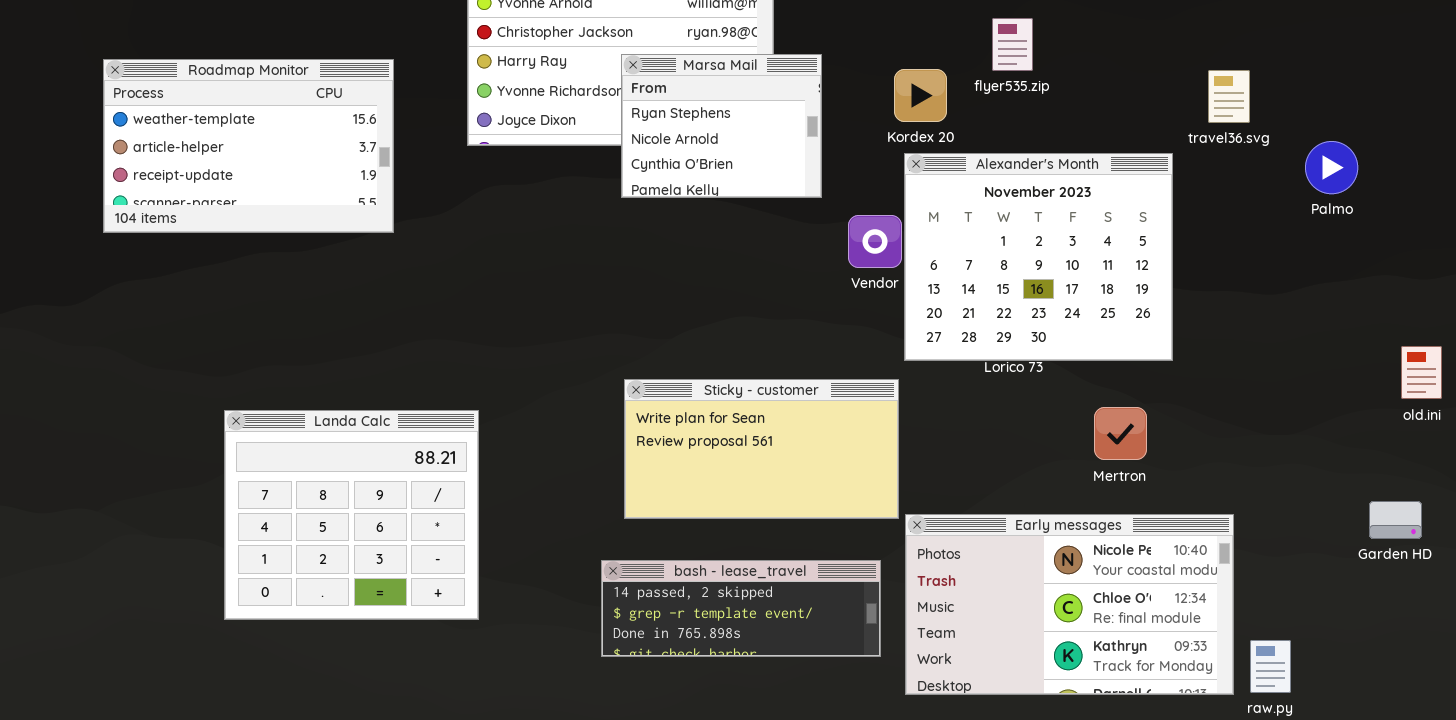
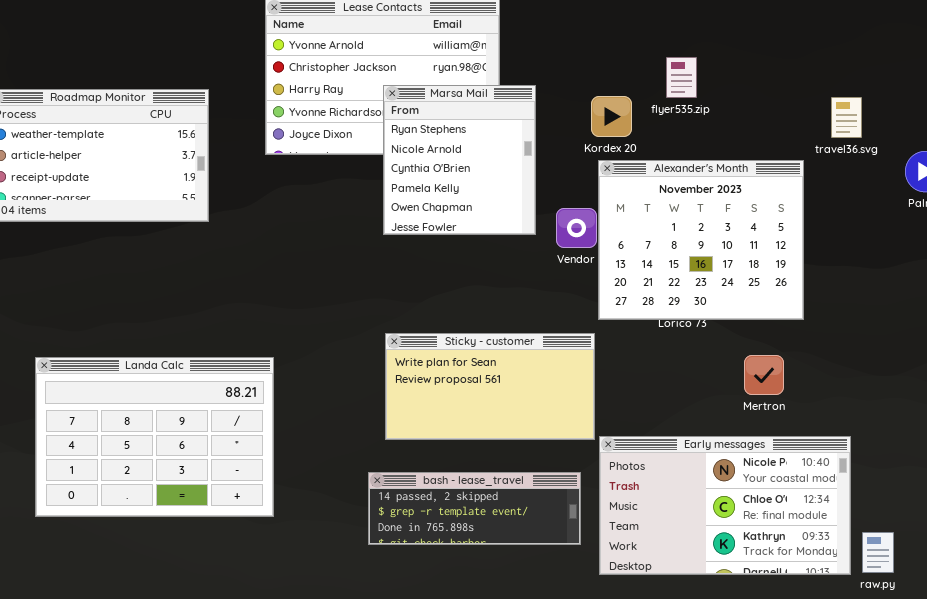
Marsa Mail: [621,54,822,198] -> [383,85,536,235], resized
Landa Calc: [224,410,479,620] -> [35,357,274,517], resized

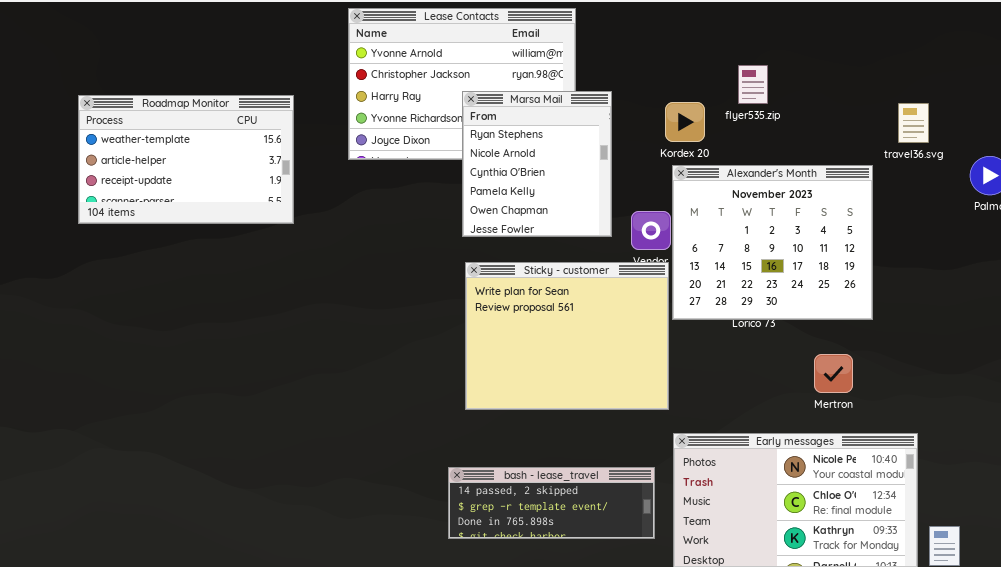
Sticky - customer: [385,333,595,440] -> [465,262,669,410], moved, resized
Landa Calc: [35,357,274,517] -> none, closed

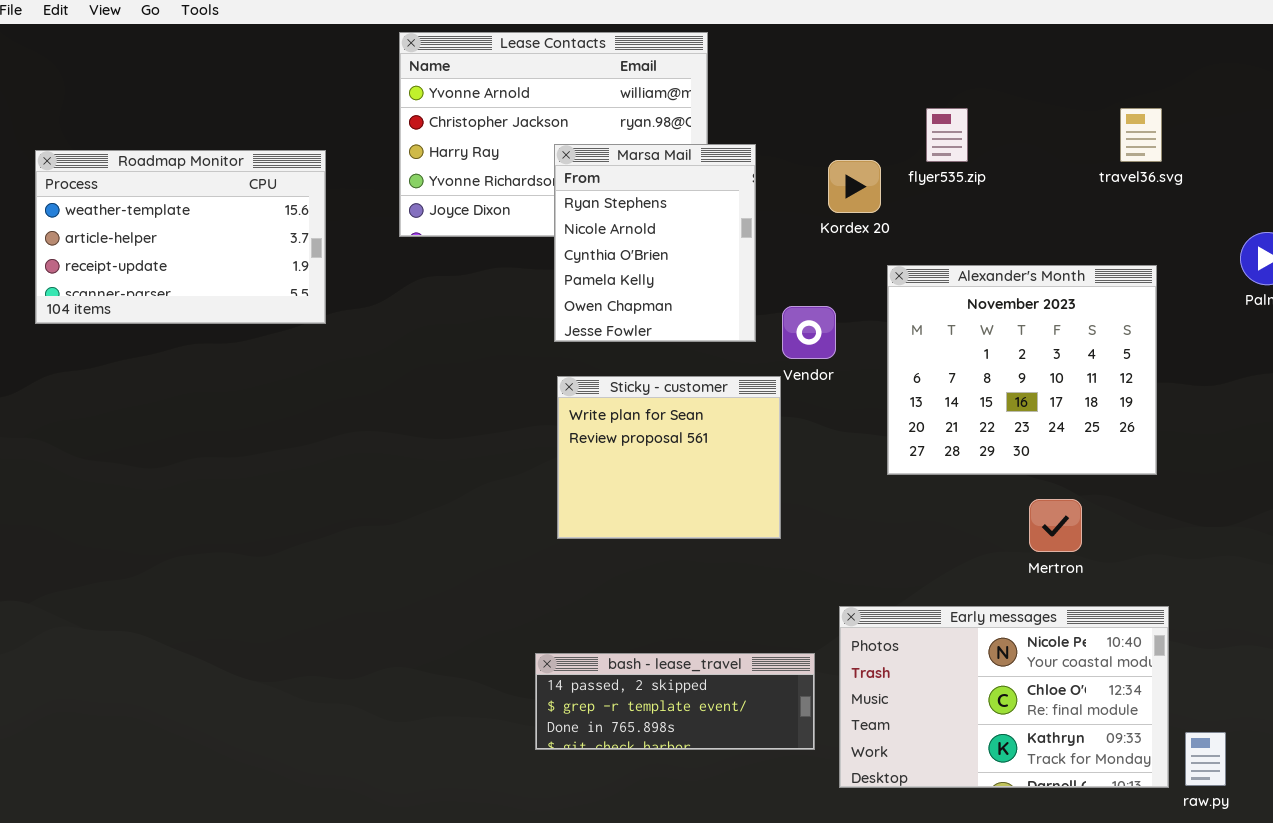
travel36.svg: [898,103,929,143] -> [1120,108,1162,162], moved
Alexander's Month: [672,165,873,320] -> [887,265,1157,475], moved
Sticky - customer: [465,262,669,410] -> [557,376,781,539], resized

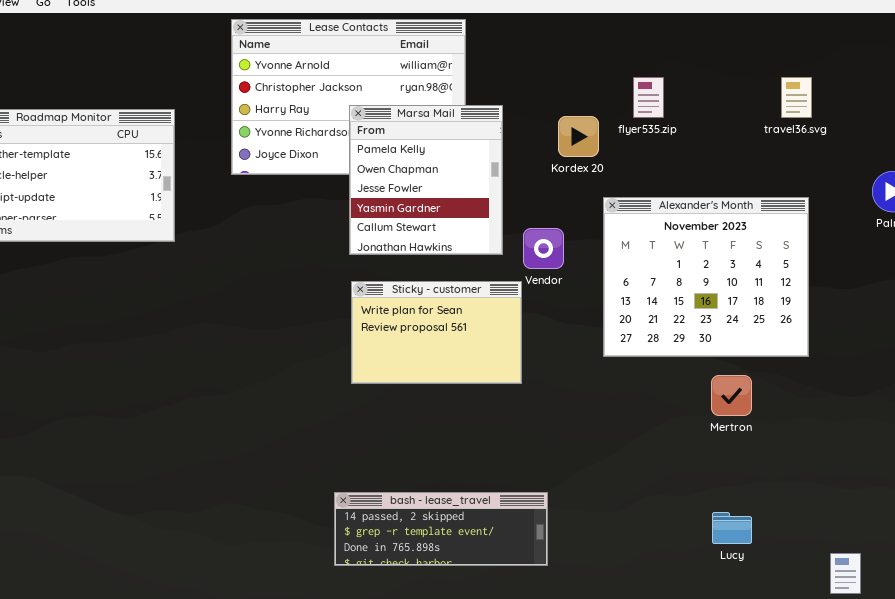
Marsa Mail: [554,144,756,342] -> [349,105,503,255], scrolled down 3 rows
Sticky - customer: [557,376,781,539] -> [351,281,522,384], resized
Early messages: [839,606,1169,788] -> none, closed

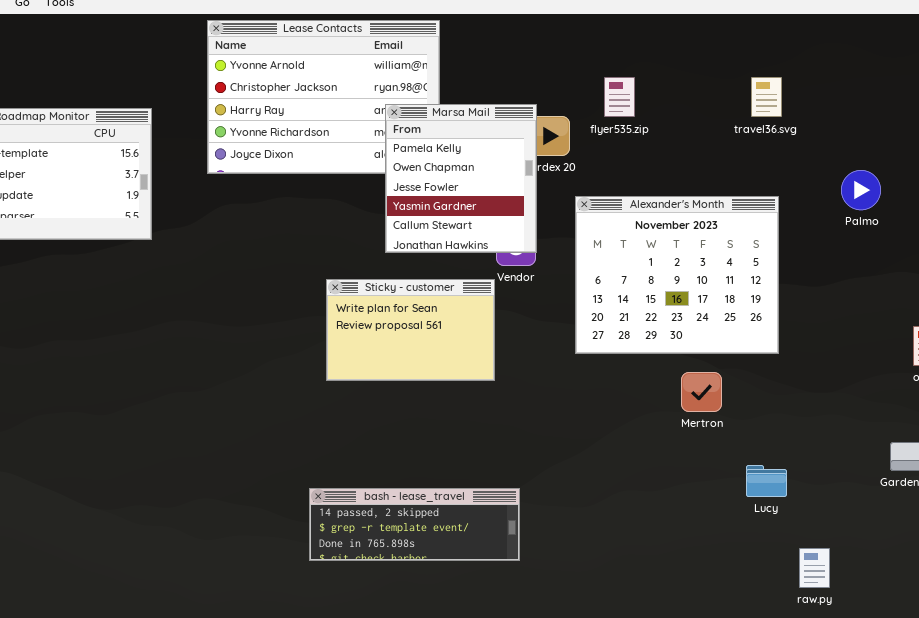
Marsa Mail: [349,105,503,255] -> [385,104,537,253], moved
Lucy: [712,512,752,544] -> [746,465,787,497], moved

